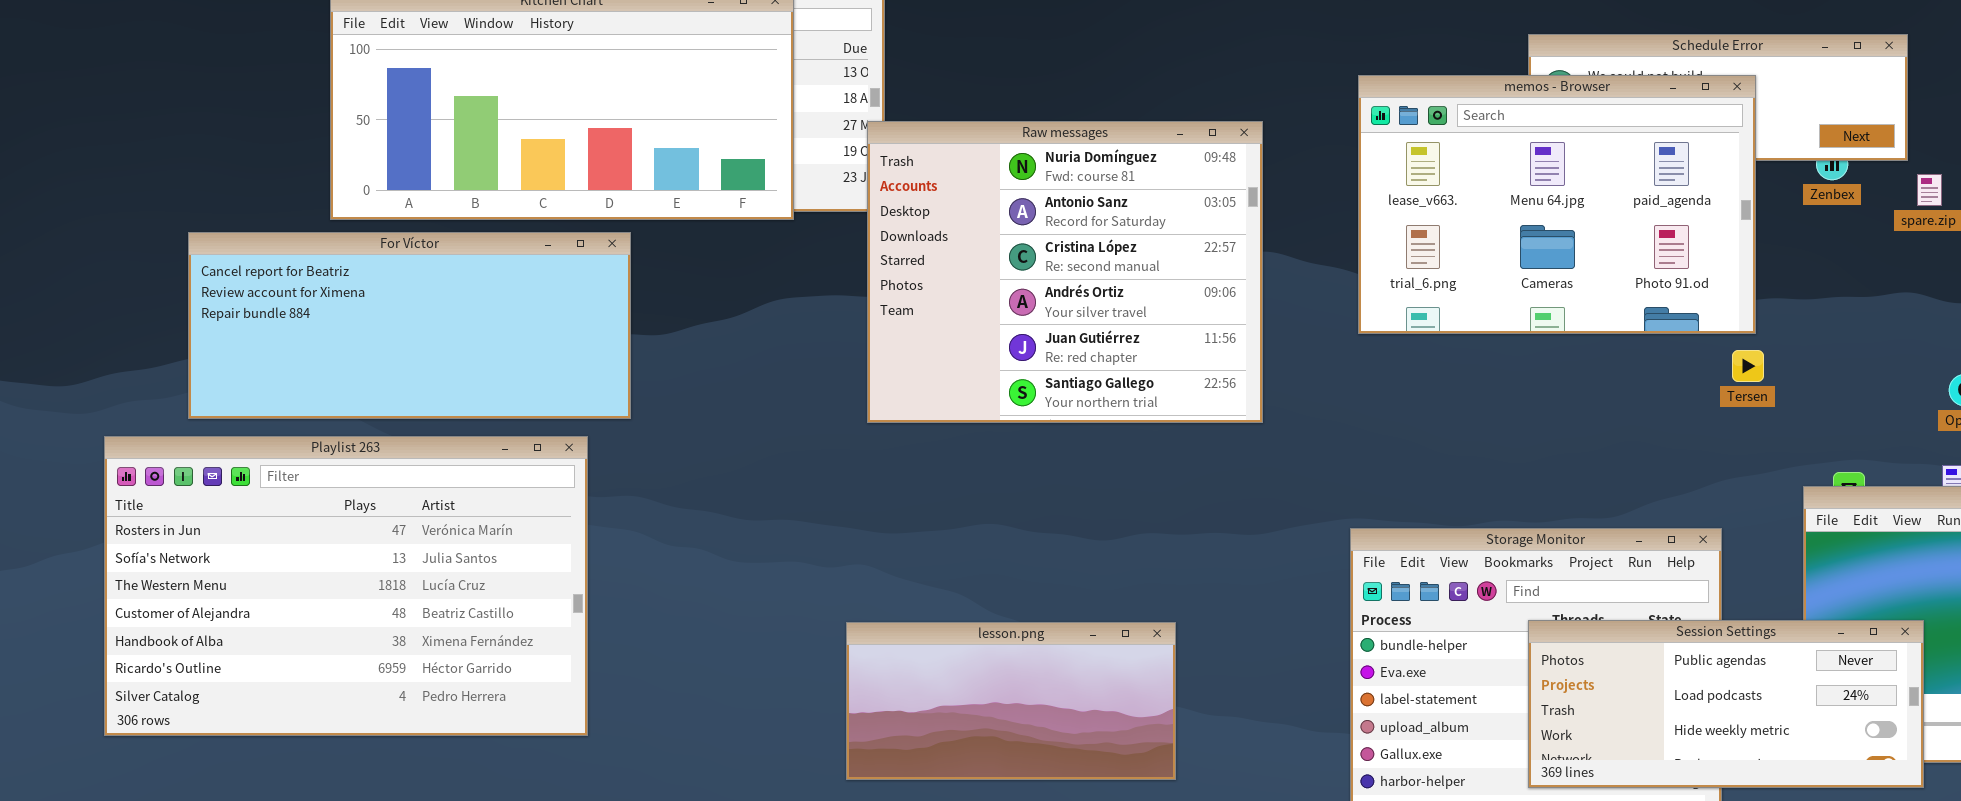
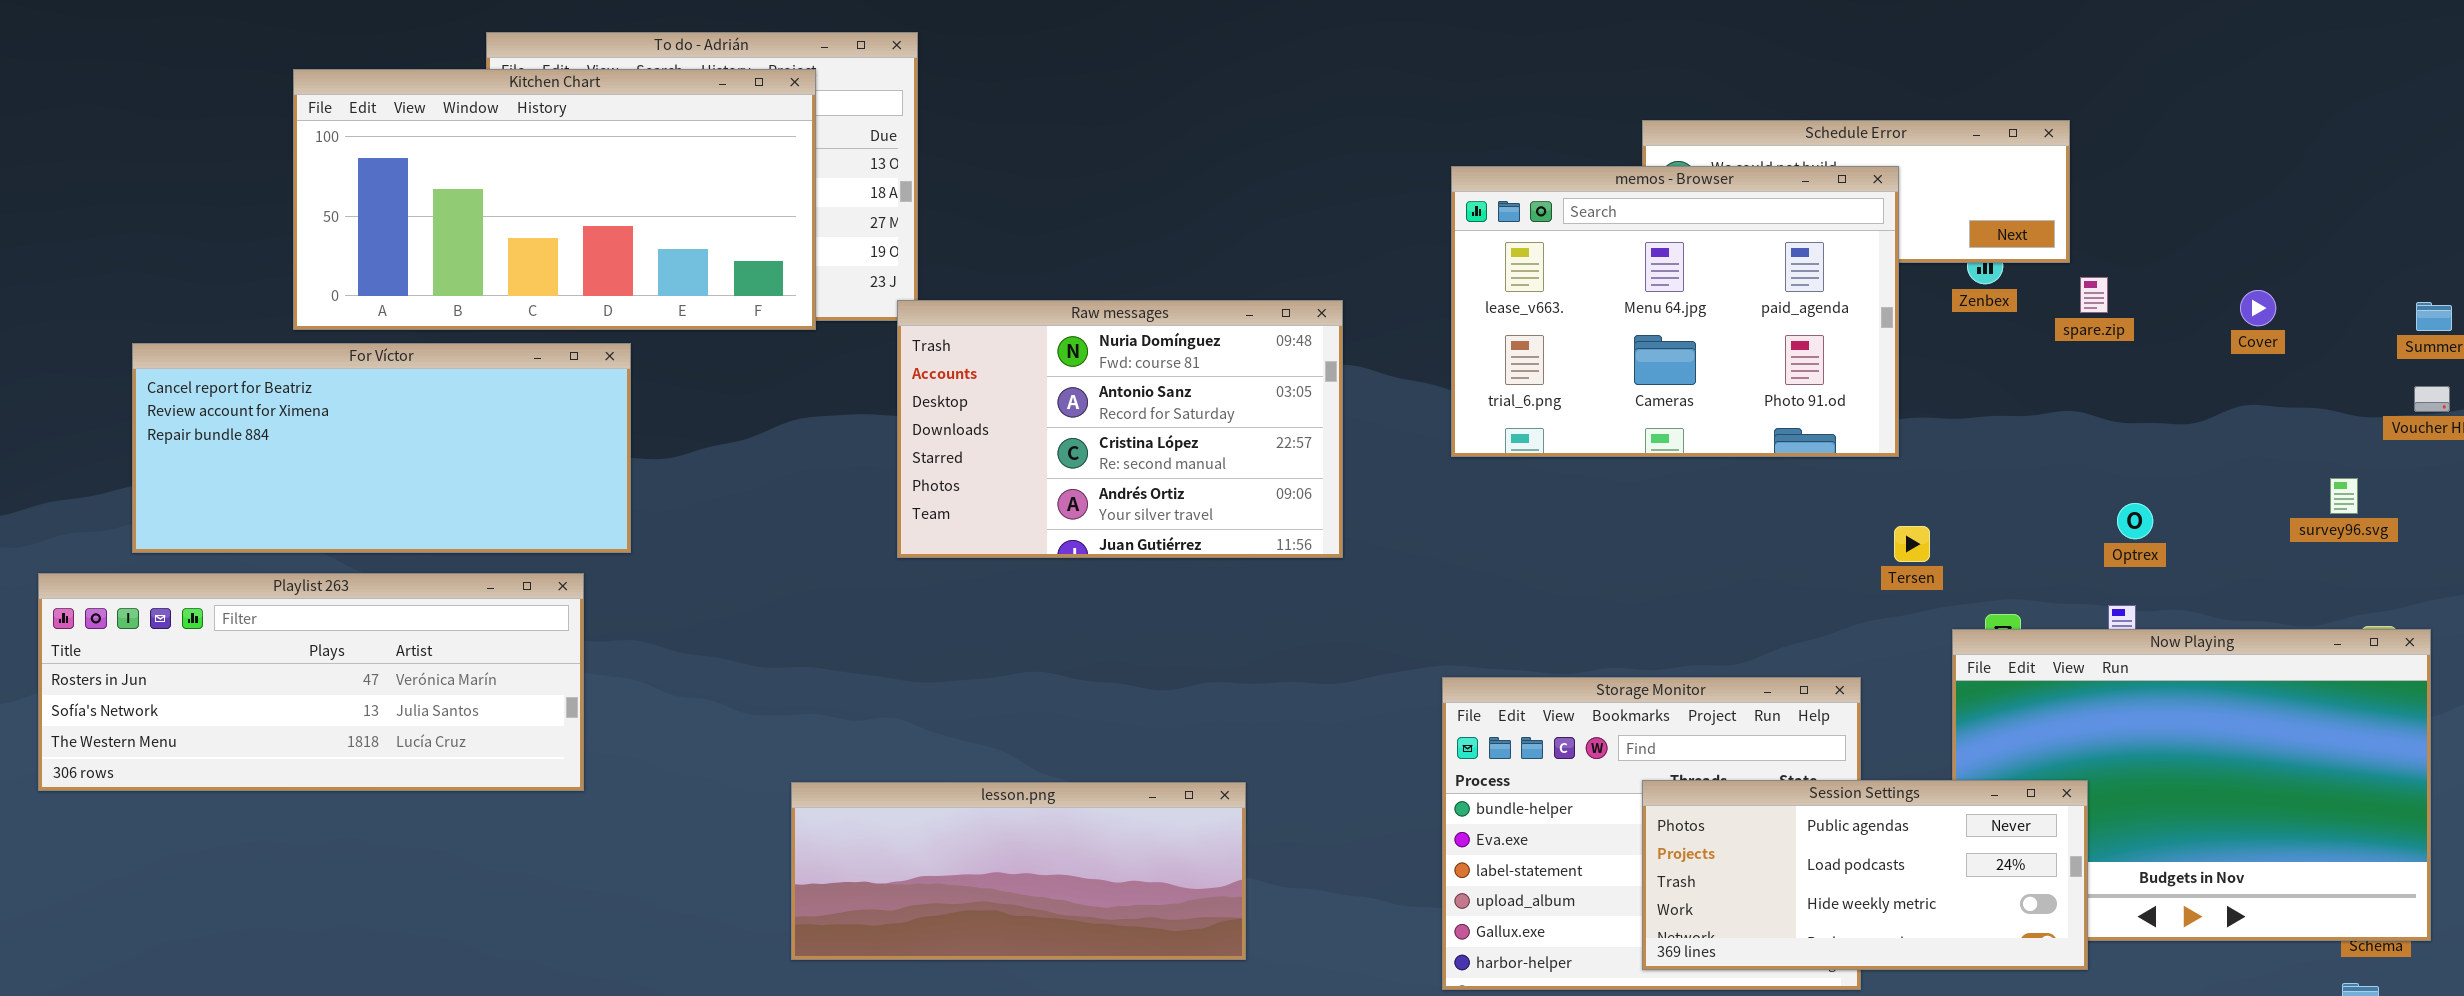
Raw messages: [867,121,1263,423] -> [897,300,1343,558], resized
Tersen: [1732,350,1764,382] -> [1894,526,1930,562], moved
Playlist 263: [104,436,588,736] -> [38,573,584,791], resized
lesson.png: [846,622,1176,780] -> [791,782,1246,960], resized

